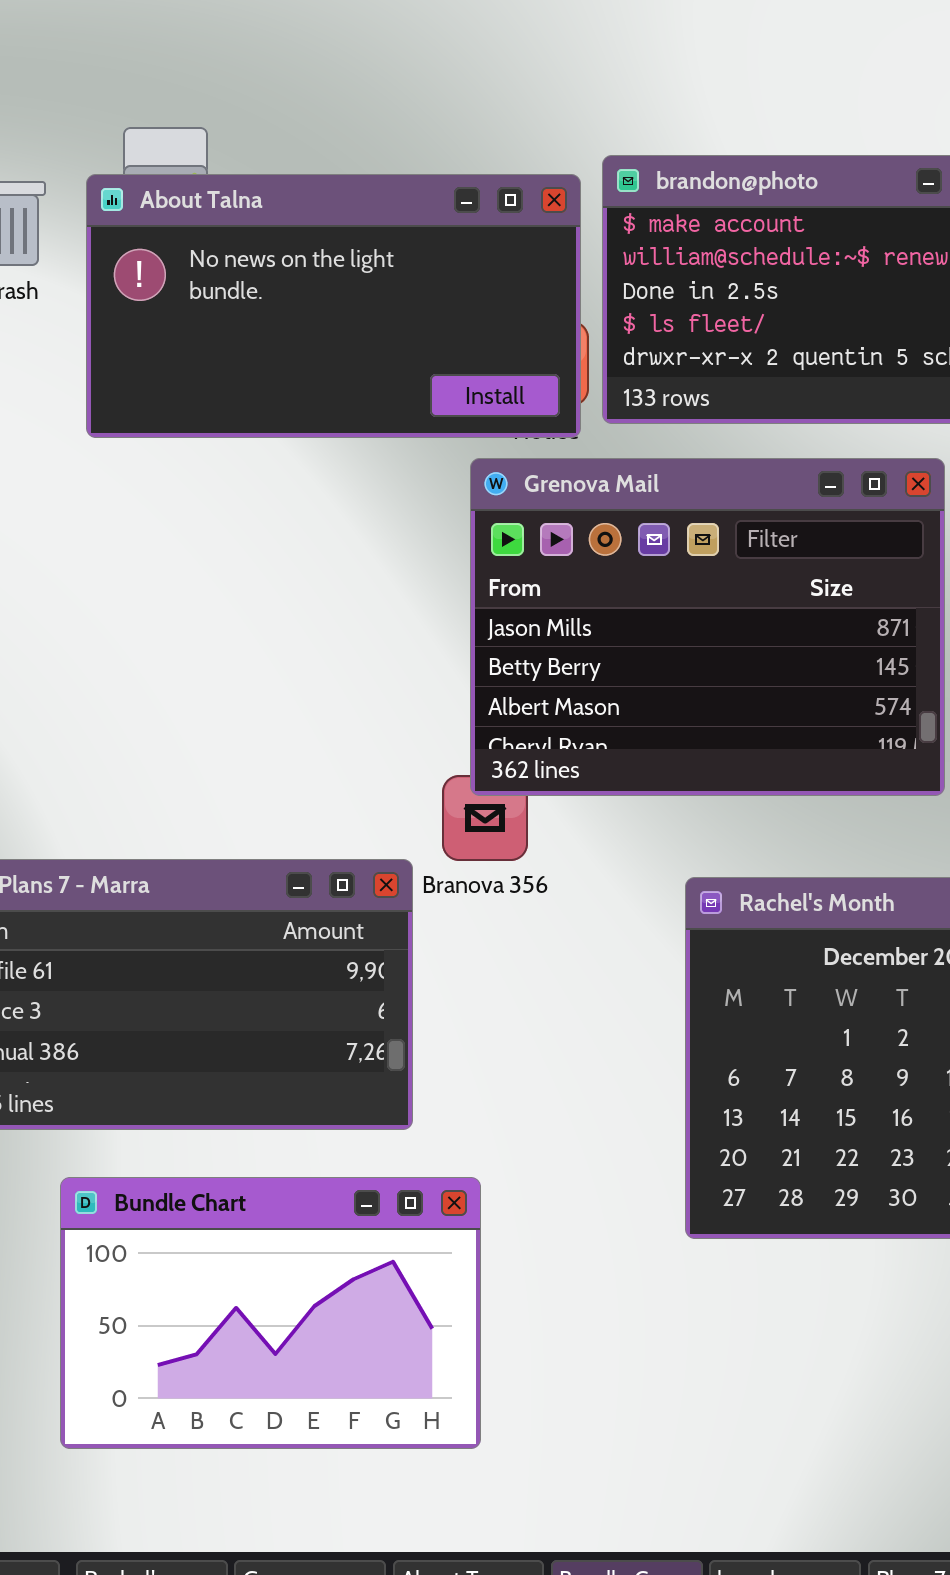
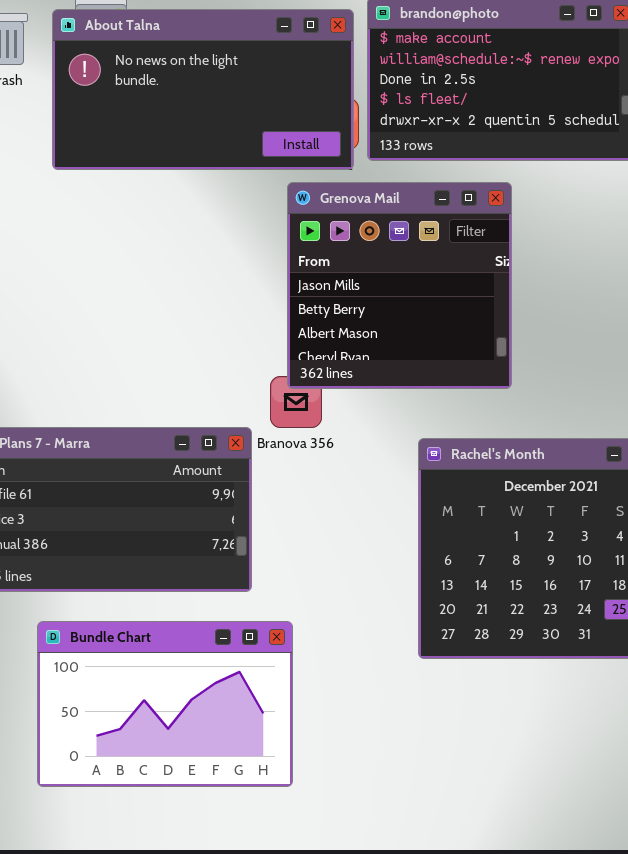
Grenova Mail: [470,458,945,796] -> [287,182,512,389], resized

